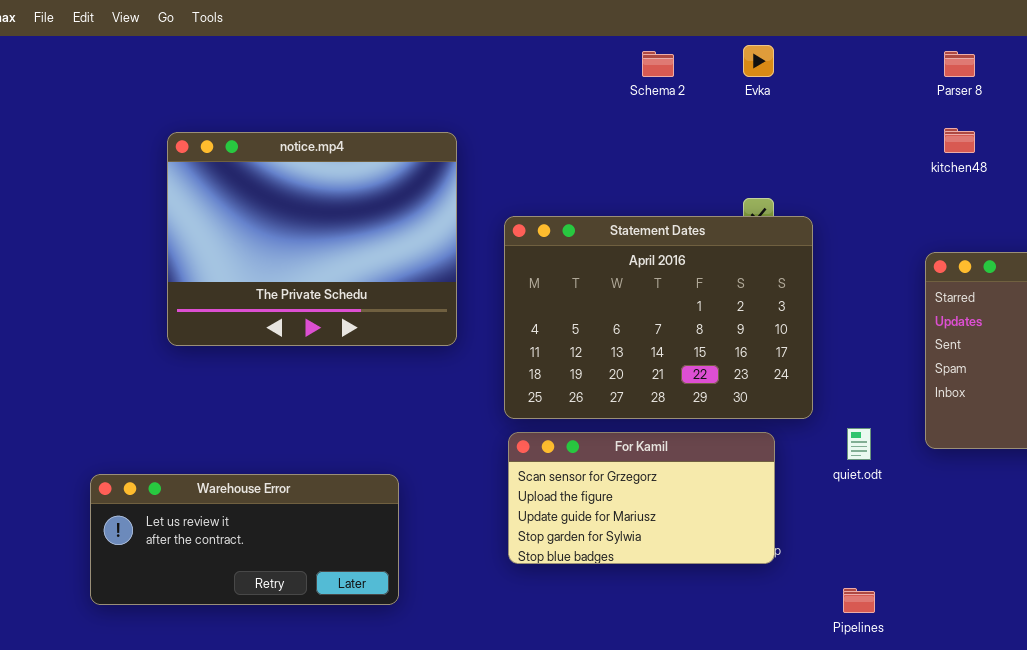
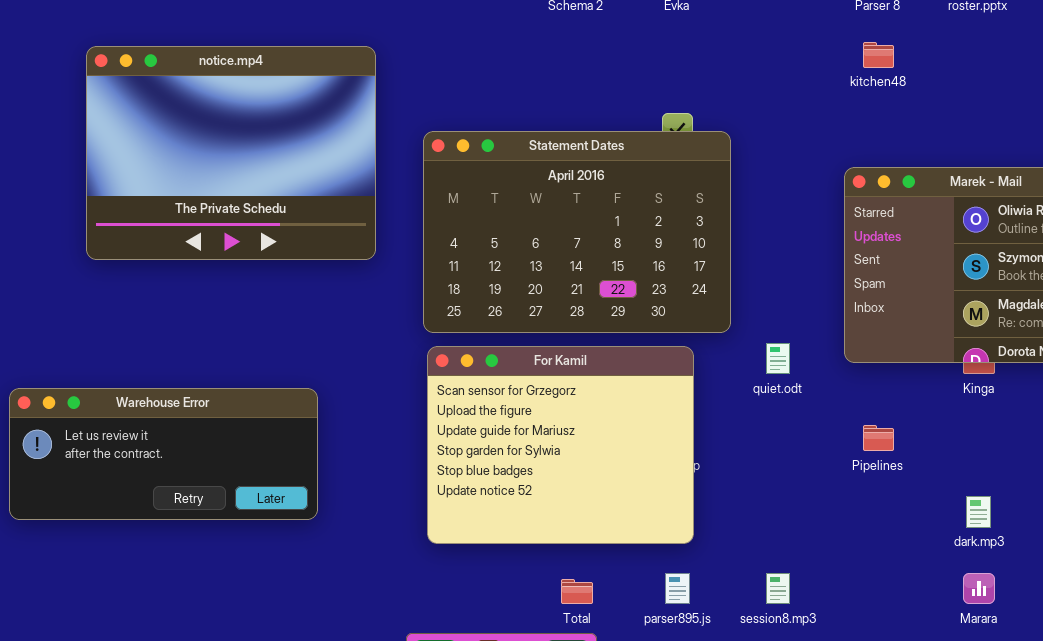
For Kamil: [508,432,775,564] -> [427,346,694,544], resized
Pipelines: [843,588,875,613] -> [863,425,894,451], moved

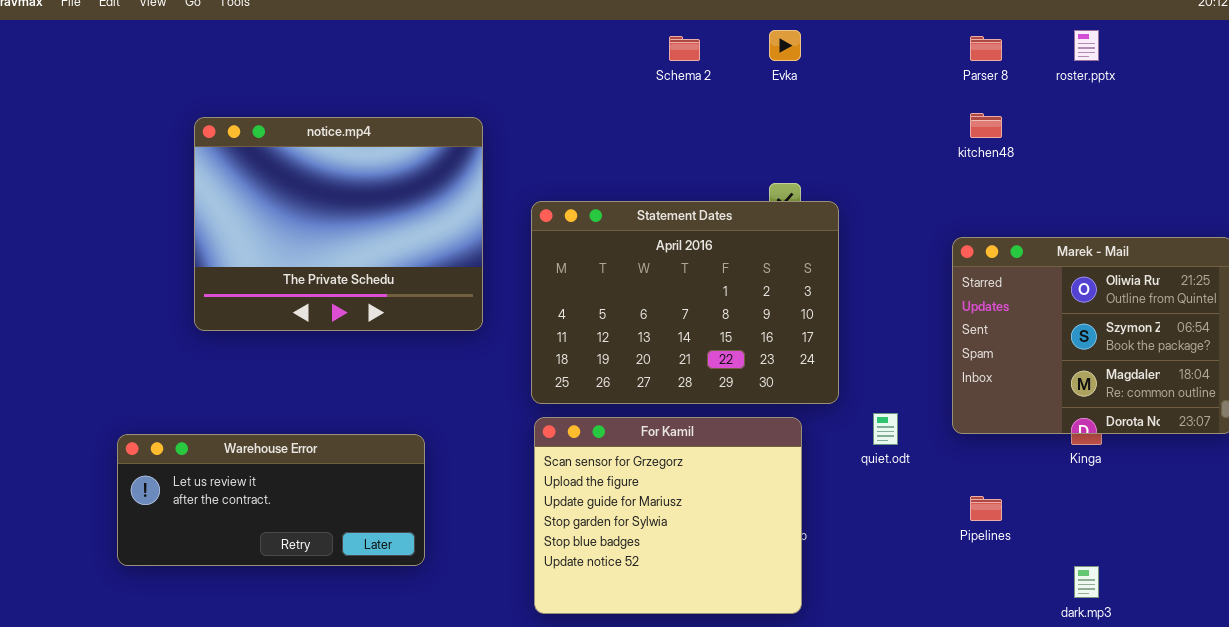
Warehouse Error: [9,388,318,520] -> [117,434,425,566], moved

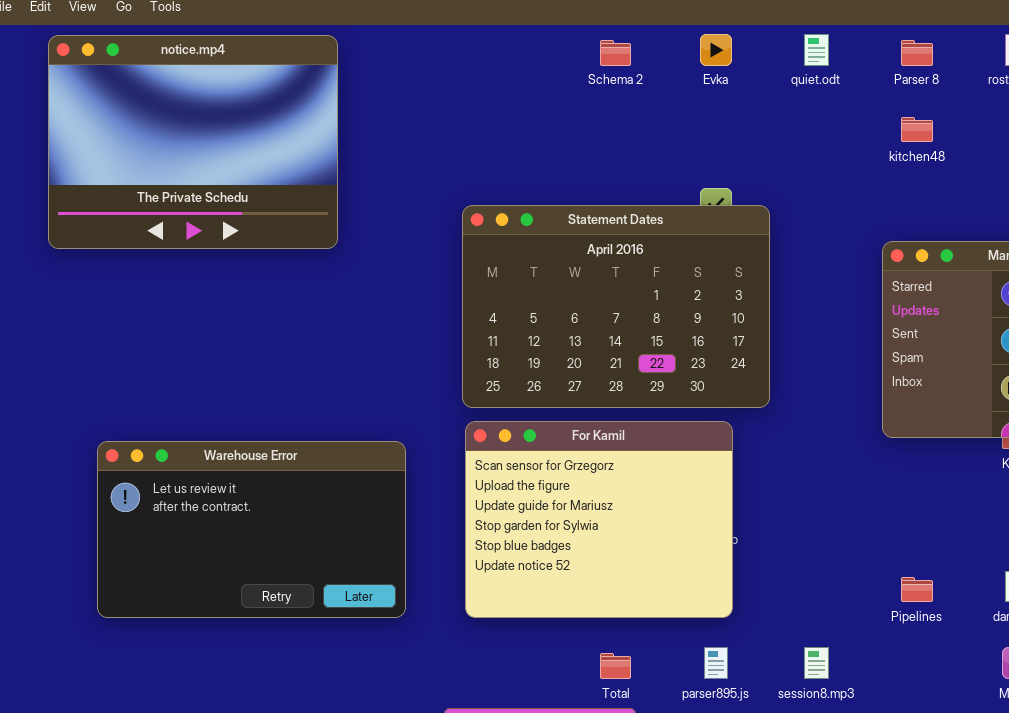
notice.mp4: [194,117,483,331] -> [48,35,338,249], moved
quiet.odt: [873,413,898,445] -> [804,34,829,66], moved
Warehouse Error: [117,434,425,566] -> [97,441,406,618], moved, resized
Pipelines: [970,496,1002,521] -> [901,577,933,602], moved

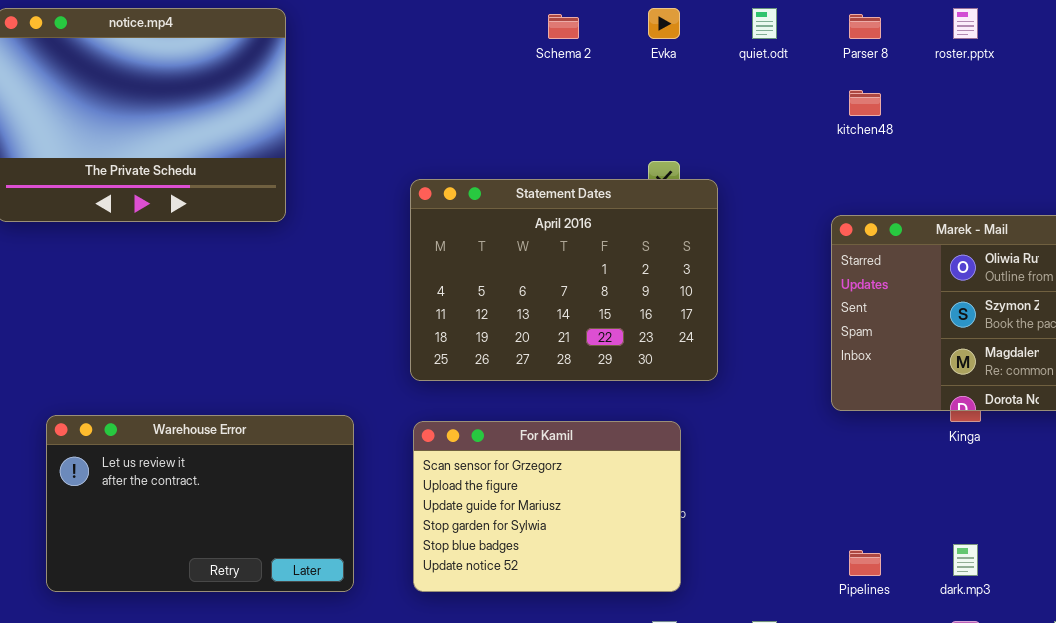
For Kamil: [465,421,733,618] -> [413,421,681,592], resized

